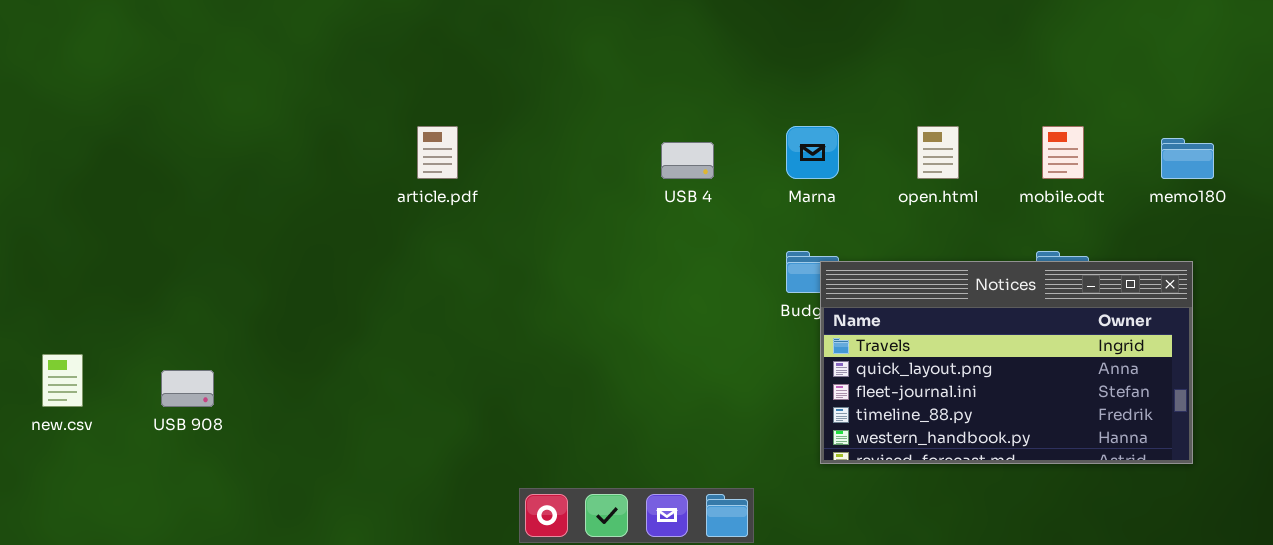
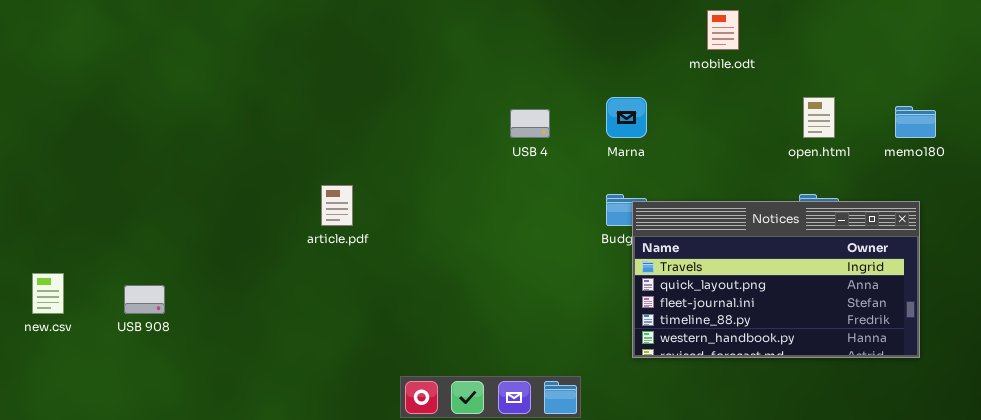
article.pdf: [417,126,458,179] -> [321,185,353,226], moved
open.html: [917,126,959,179] -> [803,97,835,138], moved
mobile.odt: [1042,126,1084,179] -> [707,10,739,50], moved

